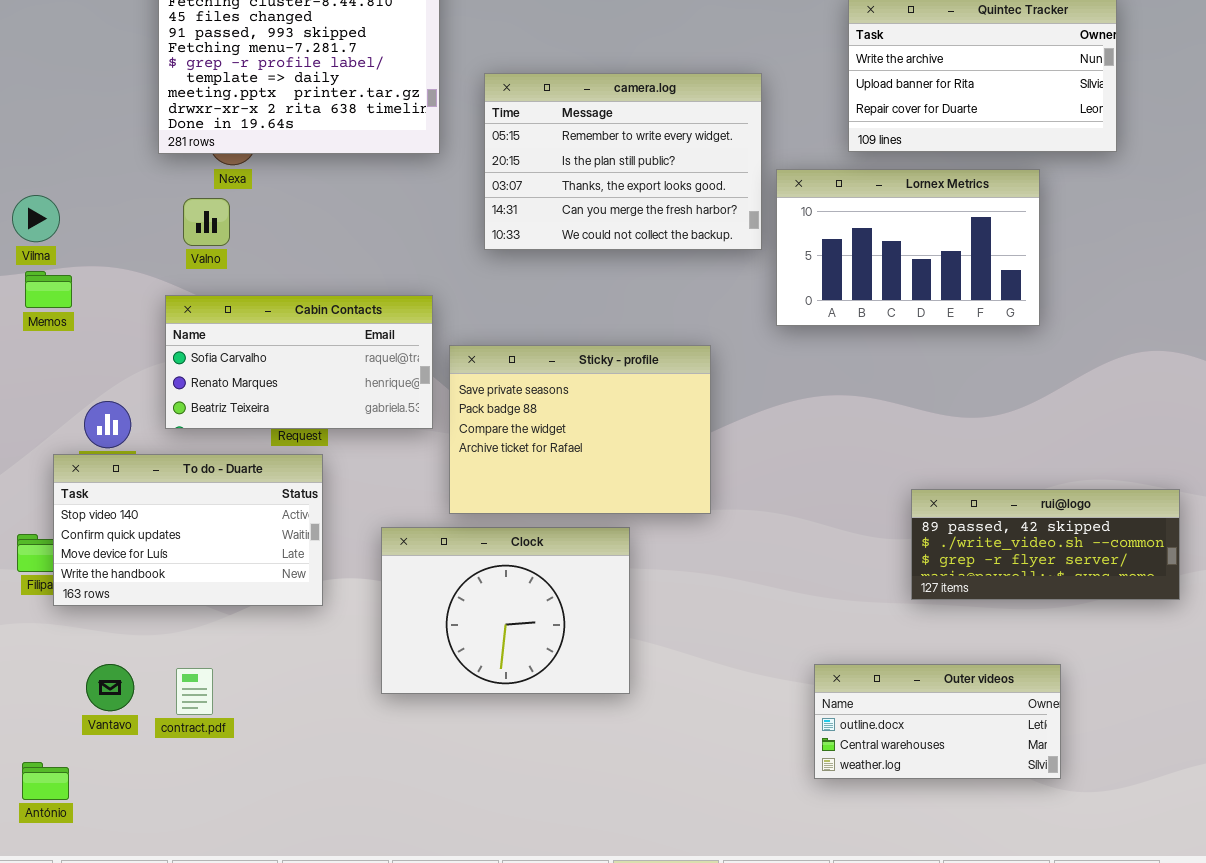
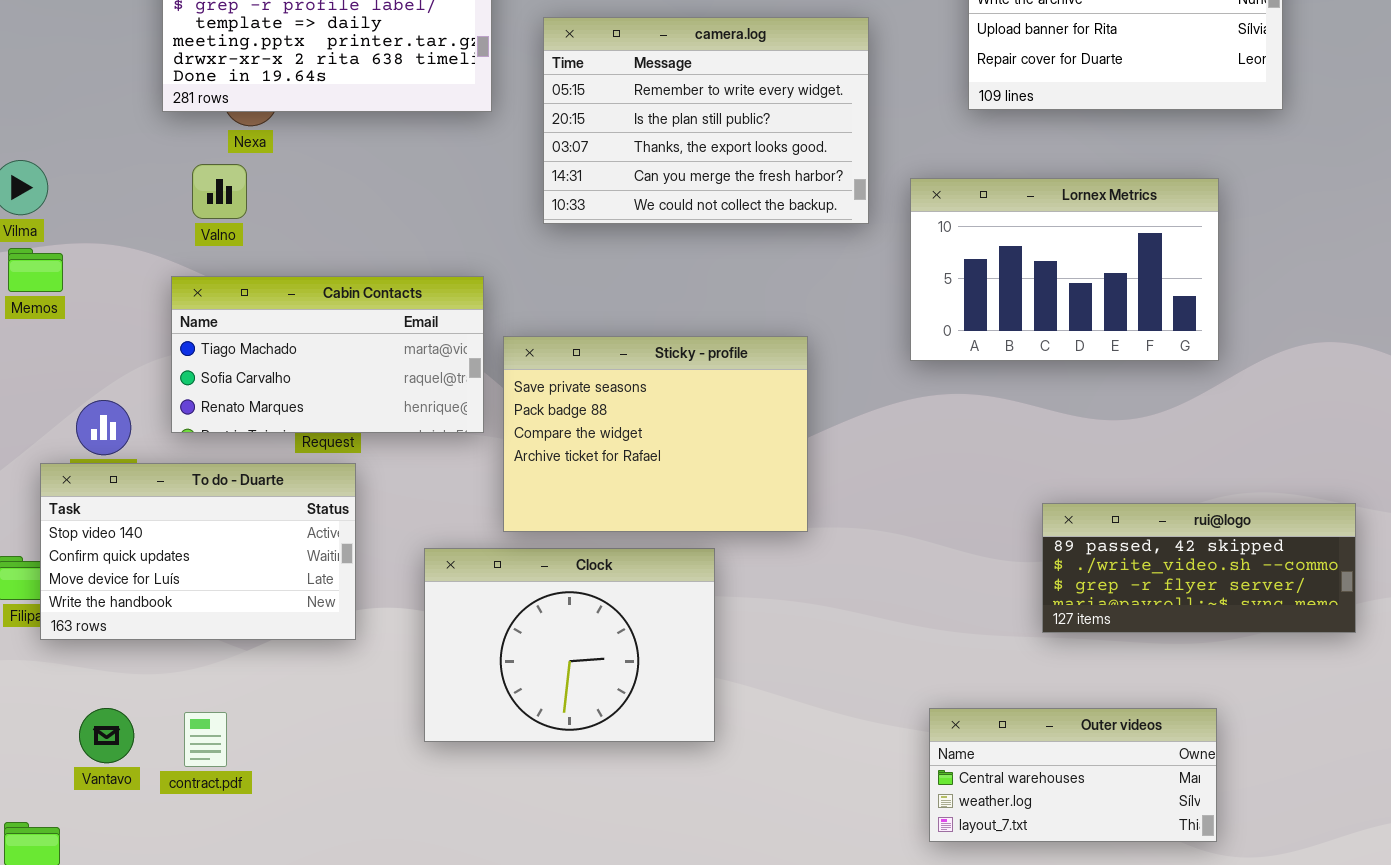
Lornex Metrics: [776,169,1040,326] -> [910,178,1219,361], moved
Cabin Contacts: [165,295,433,429] -> [171,276,484,433], scrolled up 1 row
Outer videos: [814,664,1061,779] -> [929,708,1217,842], scrolled down 1 row

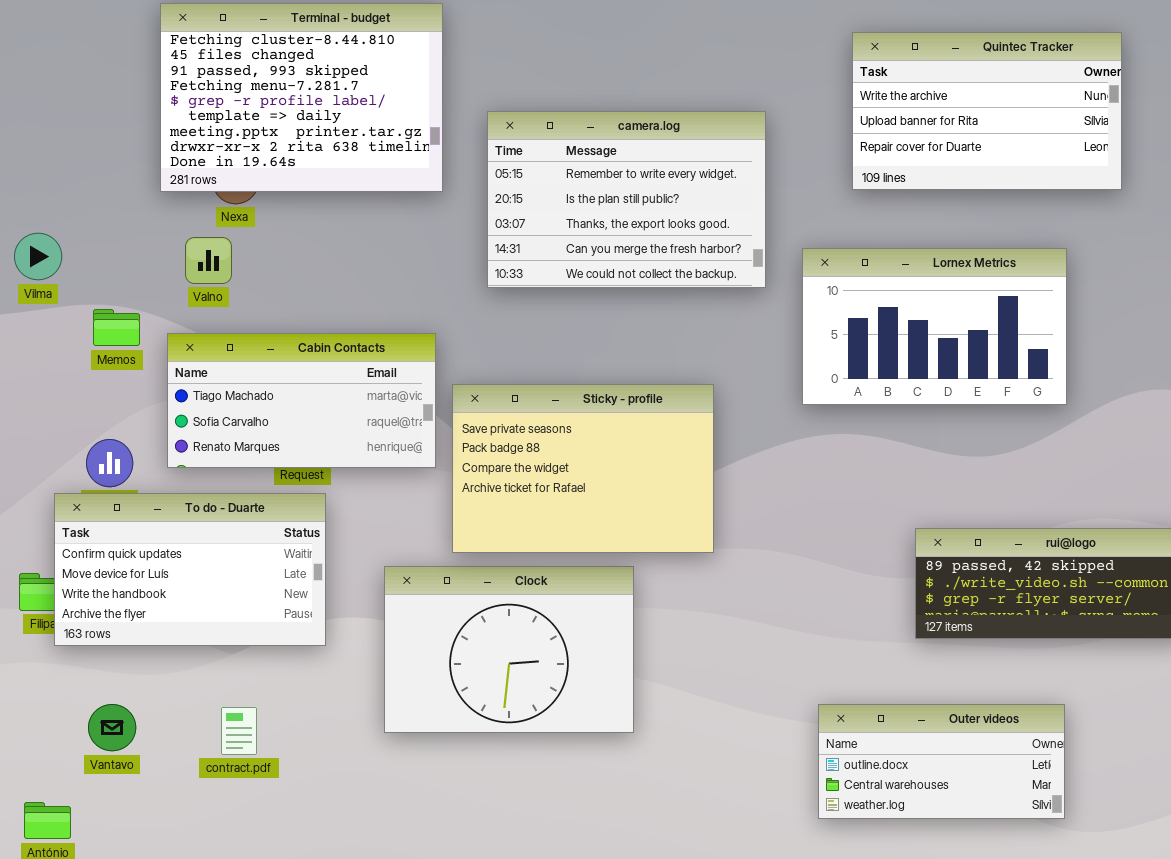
Memos: [8,248,63,292] -> [93,309,140,346], moved
To do - Duarte: [40,463,356,640] -> [54,493,326,646], scrolled down 1 row
Outer videos: [929,708,1217,842] -> [818,704,1065,819], scrolled up 1 row
contract.pdf: [184,712,227,767] -> [221,707,257,755], moved

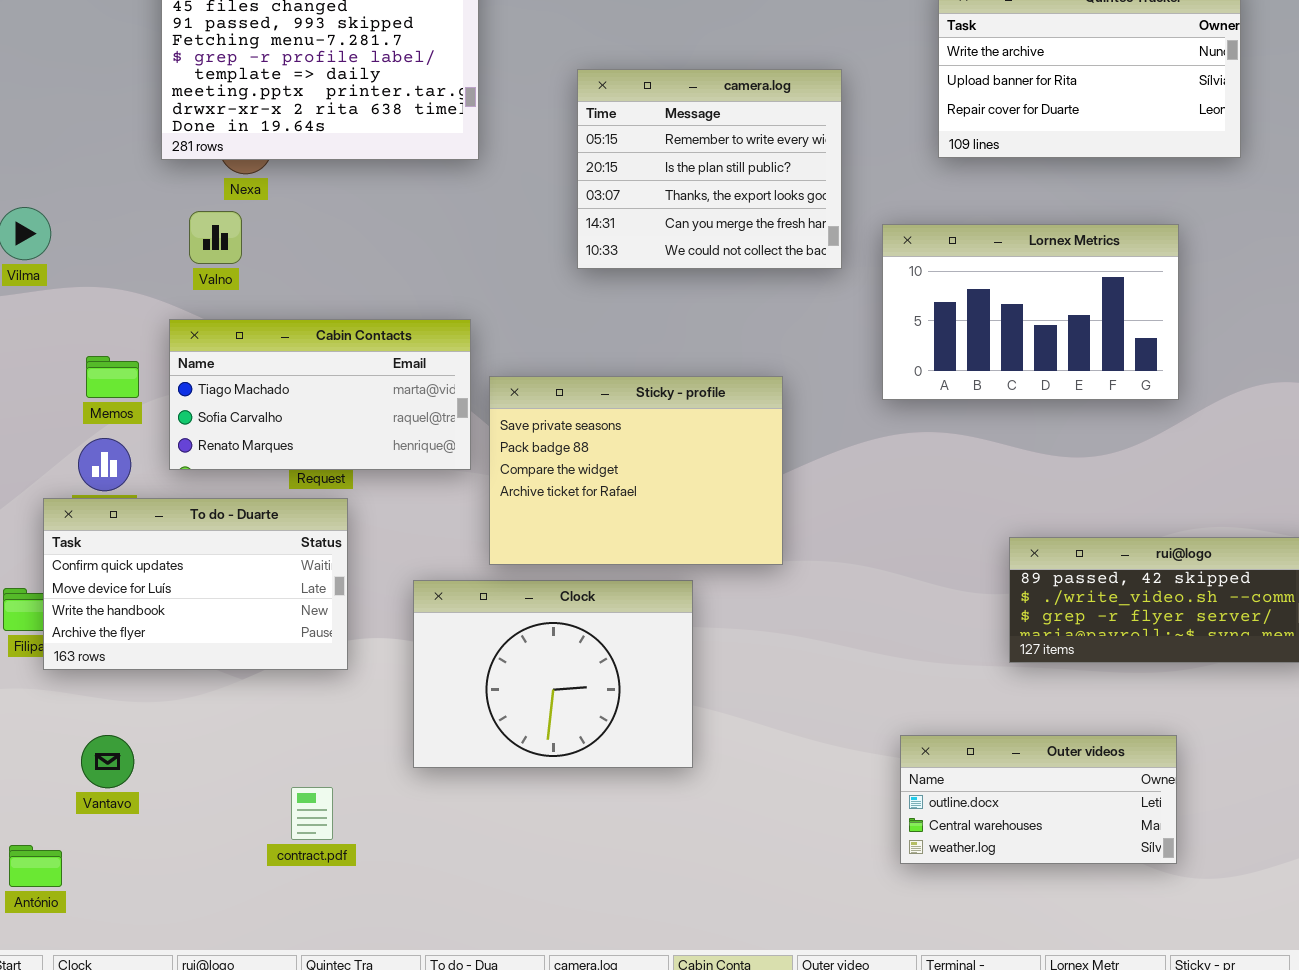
camera.log: [487,111,766,288] -> [577,69,842,269], resized
Memos: [93,309,140,346] -> [86,356,139,398], moved
contract.pdf: [221,707,257,755] -> [291,787,333,840], moved

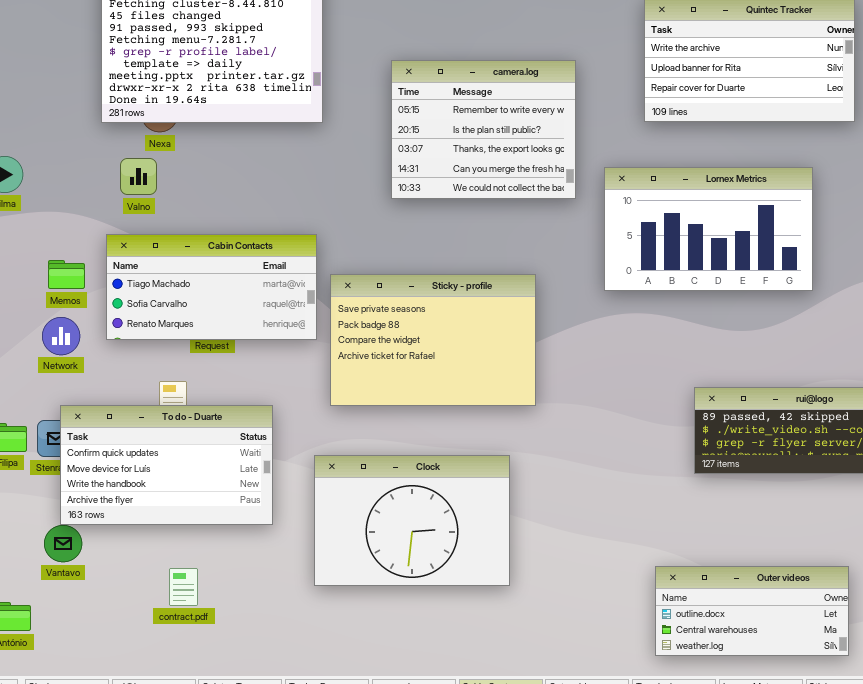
To do - Duarte: [43,498,348,670] -> [60,405,273,525], moved
Clock: [413,580,693,768] -> [314,455,510,586], moved
Outer videos: [900,735,1177,864] -> [655,566,849,656], moved
contract.pdf: [291,787,333,840] -> [169,568,198,606], moved

